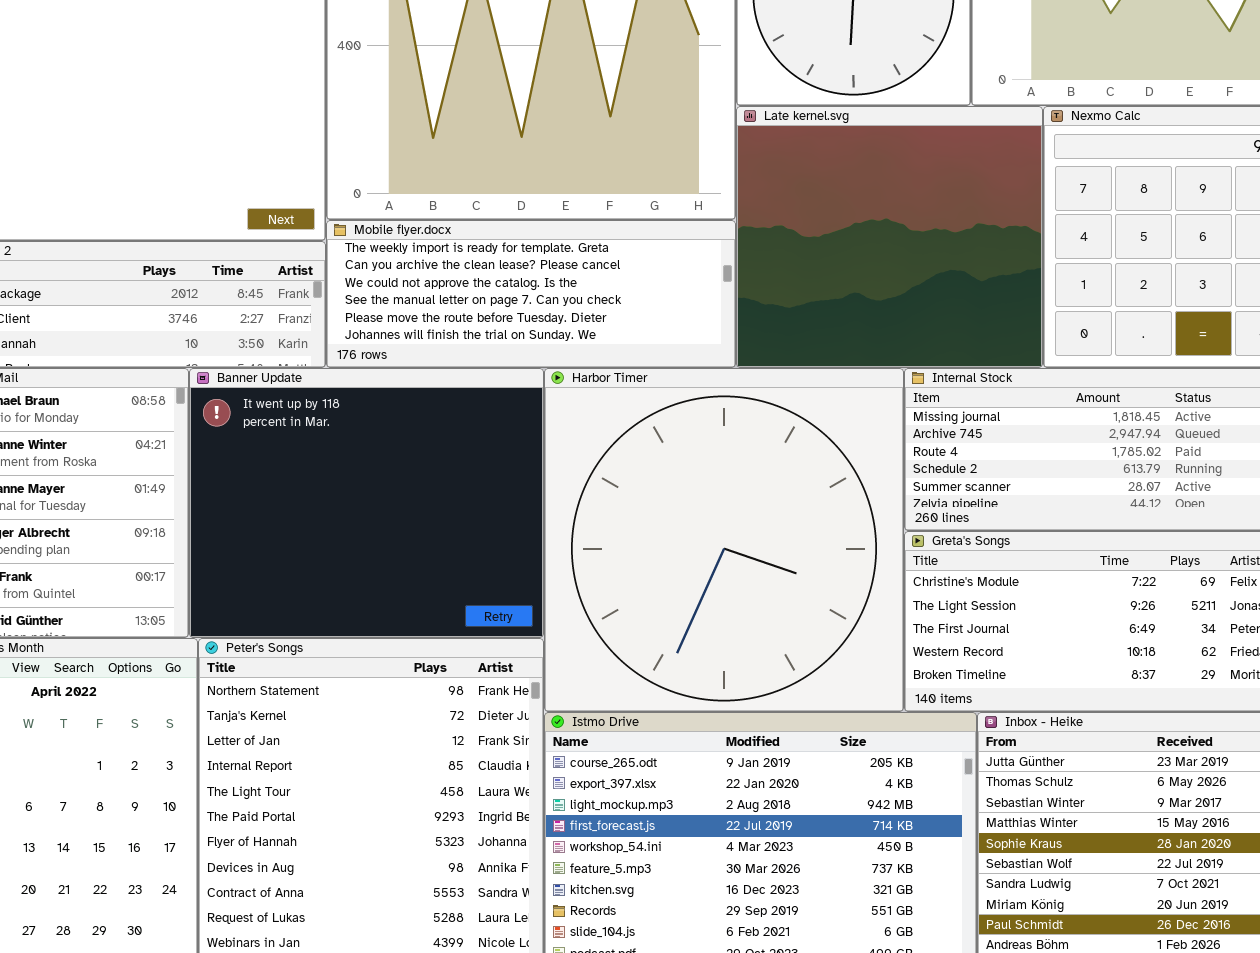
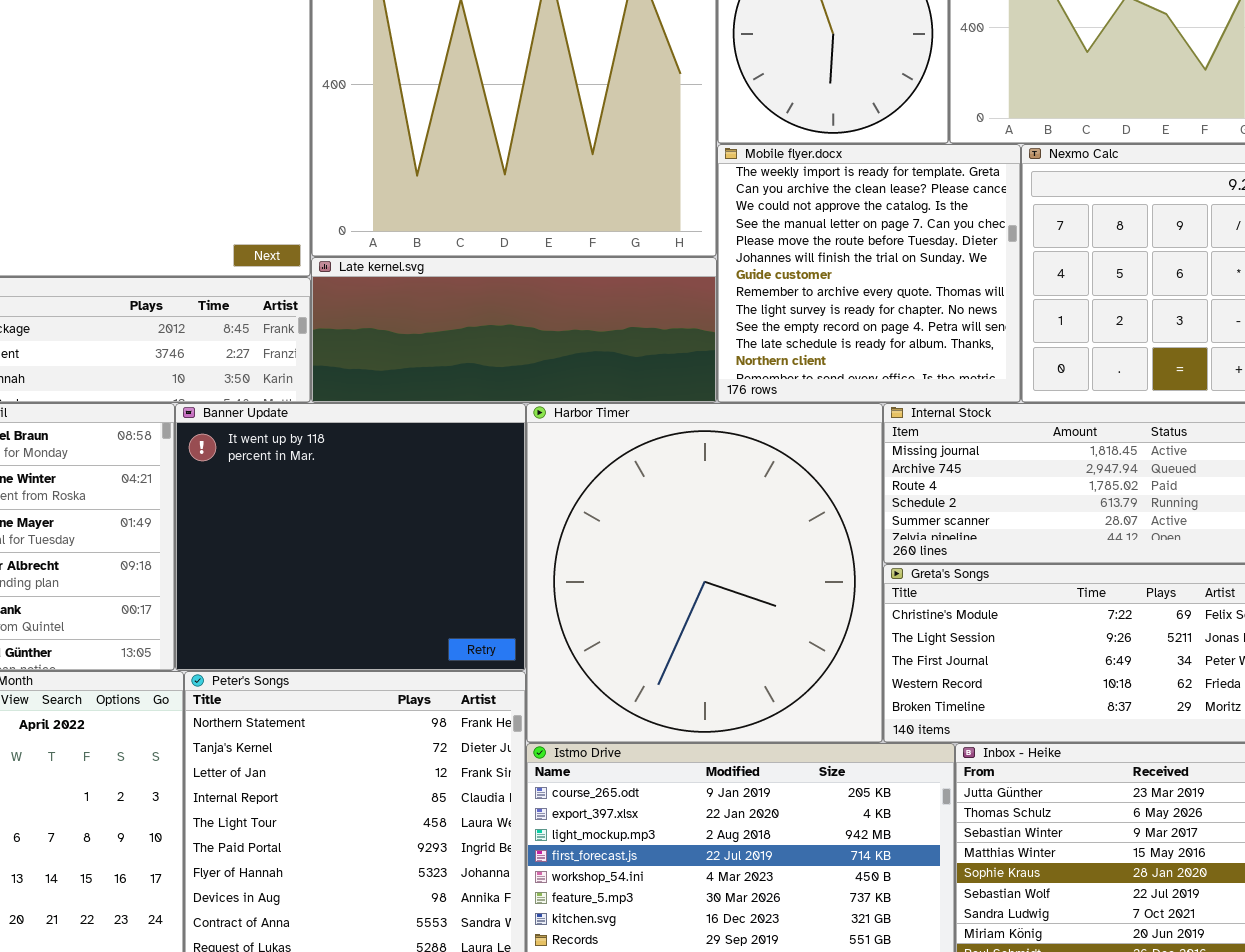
Late kernel.svg: [736,106,1043,368] -> [311,257,717,403], moved, resized
Mobile flyer.docx: [326,220,736,368] -> [717,144,1021,403], moved, resized

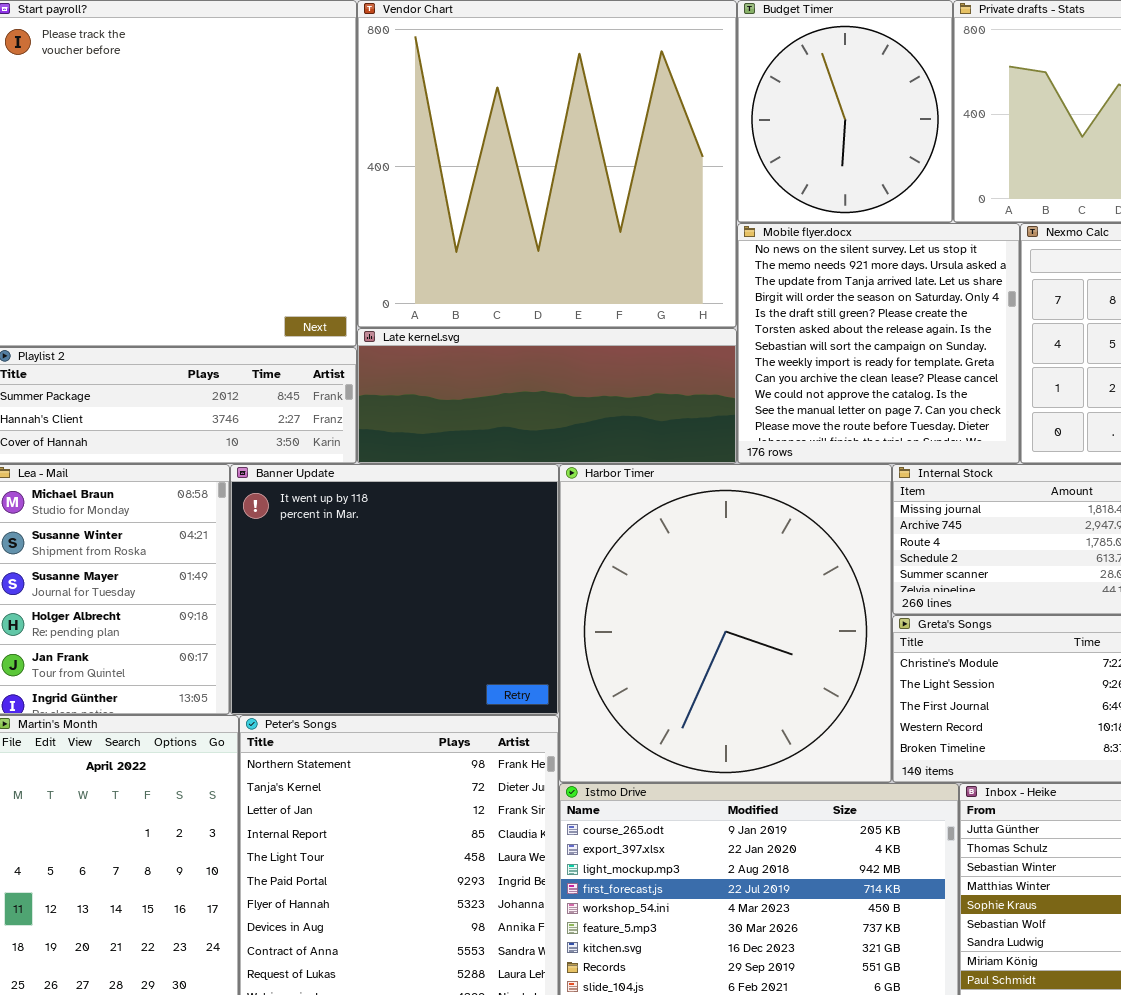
Mobile flyer.docx: [717,144,1021,403] -> [737,223,1020,464], scrolled up 7 rows

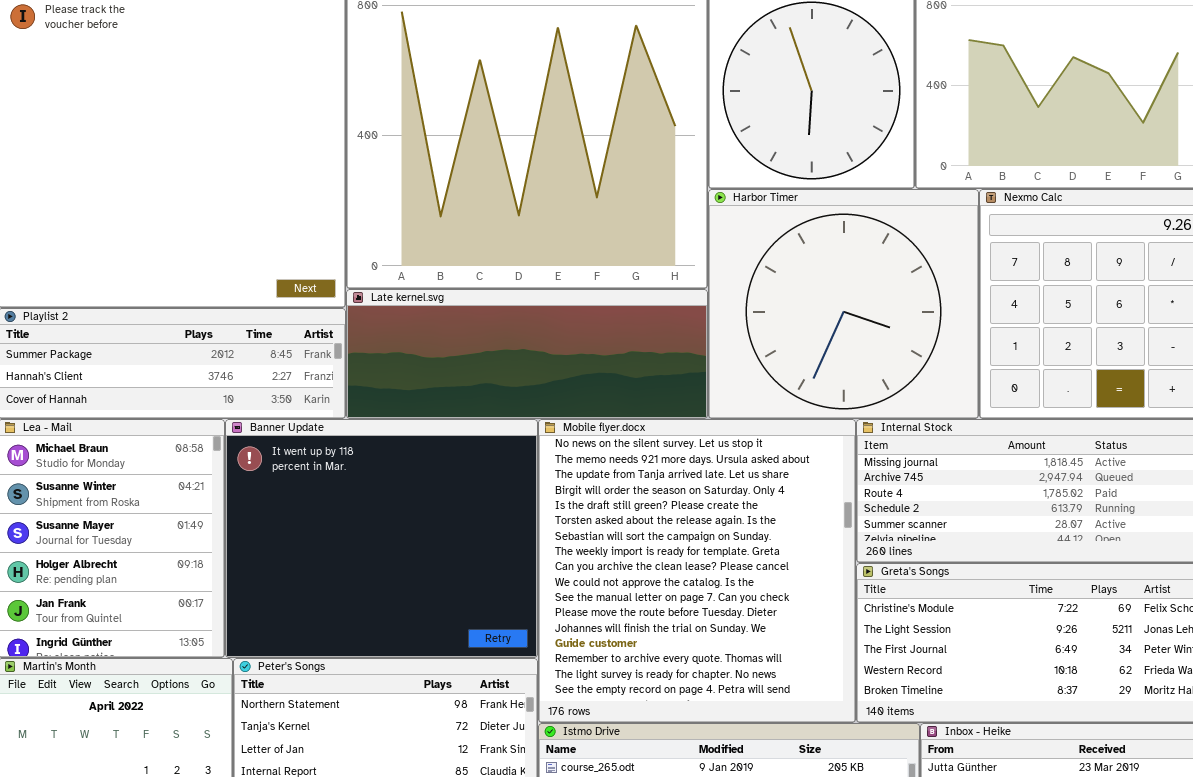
Mobile flyer.docx: [737,223,1020,464] -> [538,419,856,723], moved, resized
Harbor Timer: [559,464,892,783] -> [708,189,979,419], moved, resized

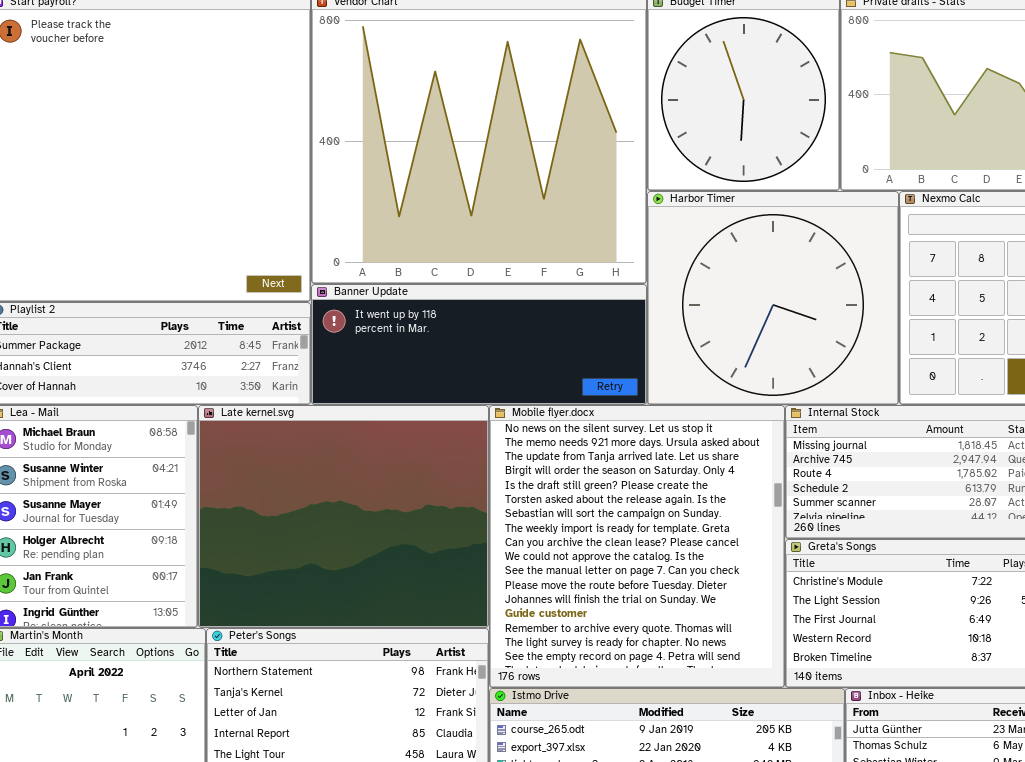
Late kernel.svg: [346,289,708,419] -> [198,405,489,628], moved, resized
Banner Update: [225,419,538,658] -> [311,284,647,405], moved, resized

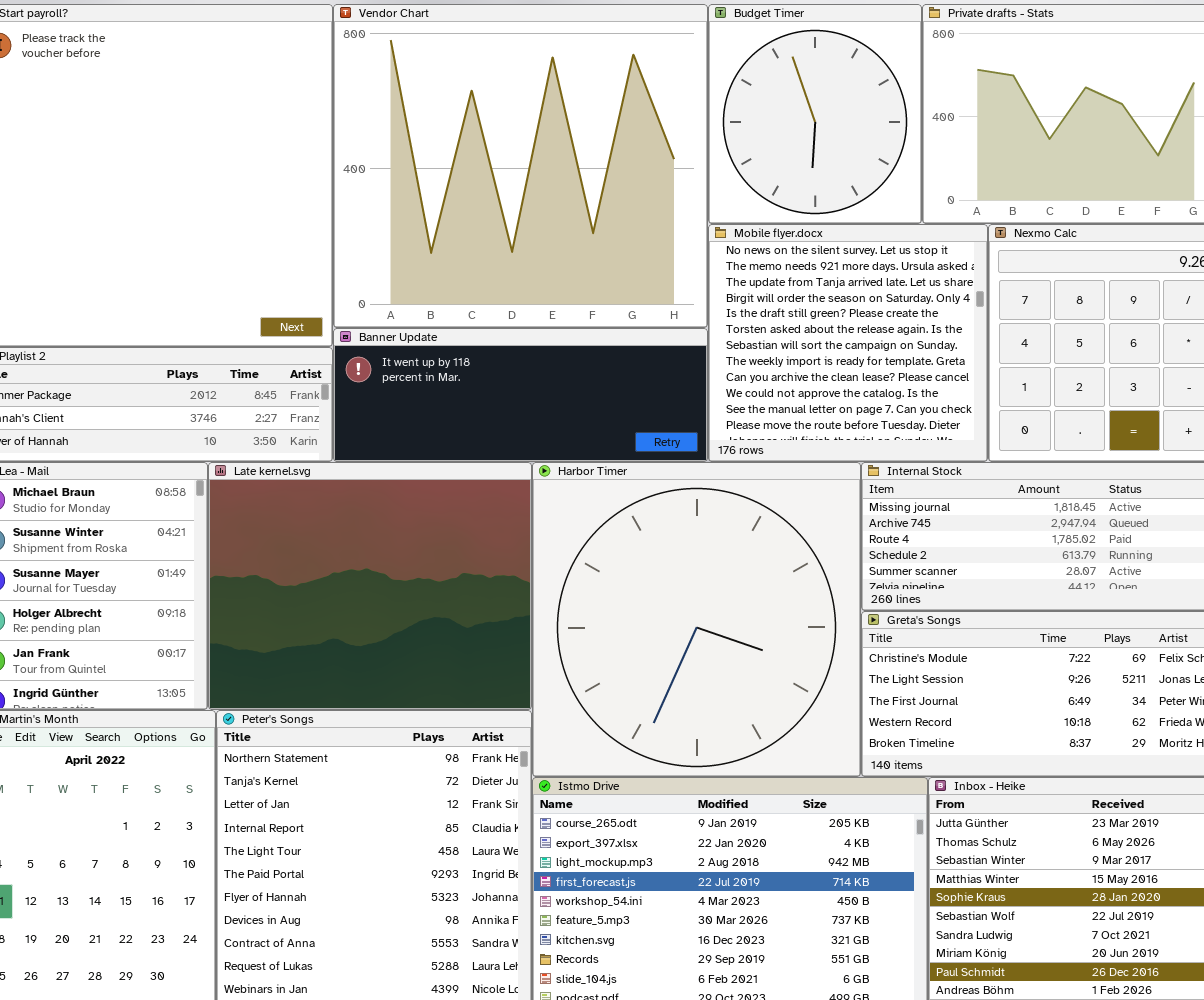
Harbor Timer: [647,191,899,405] -> [532,462,861,777], moved, resized
Mobile flyer.docx: [489,405,785,688] -> [708,224,988,462], moved, resized

